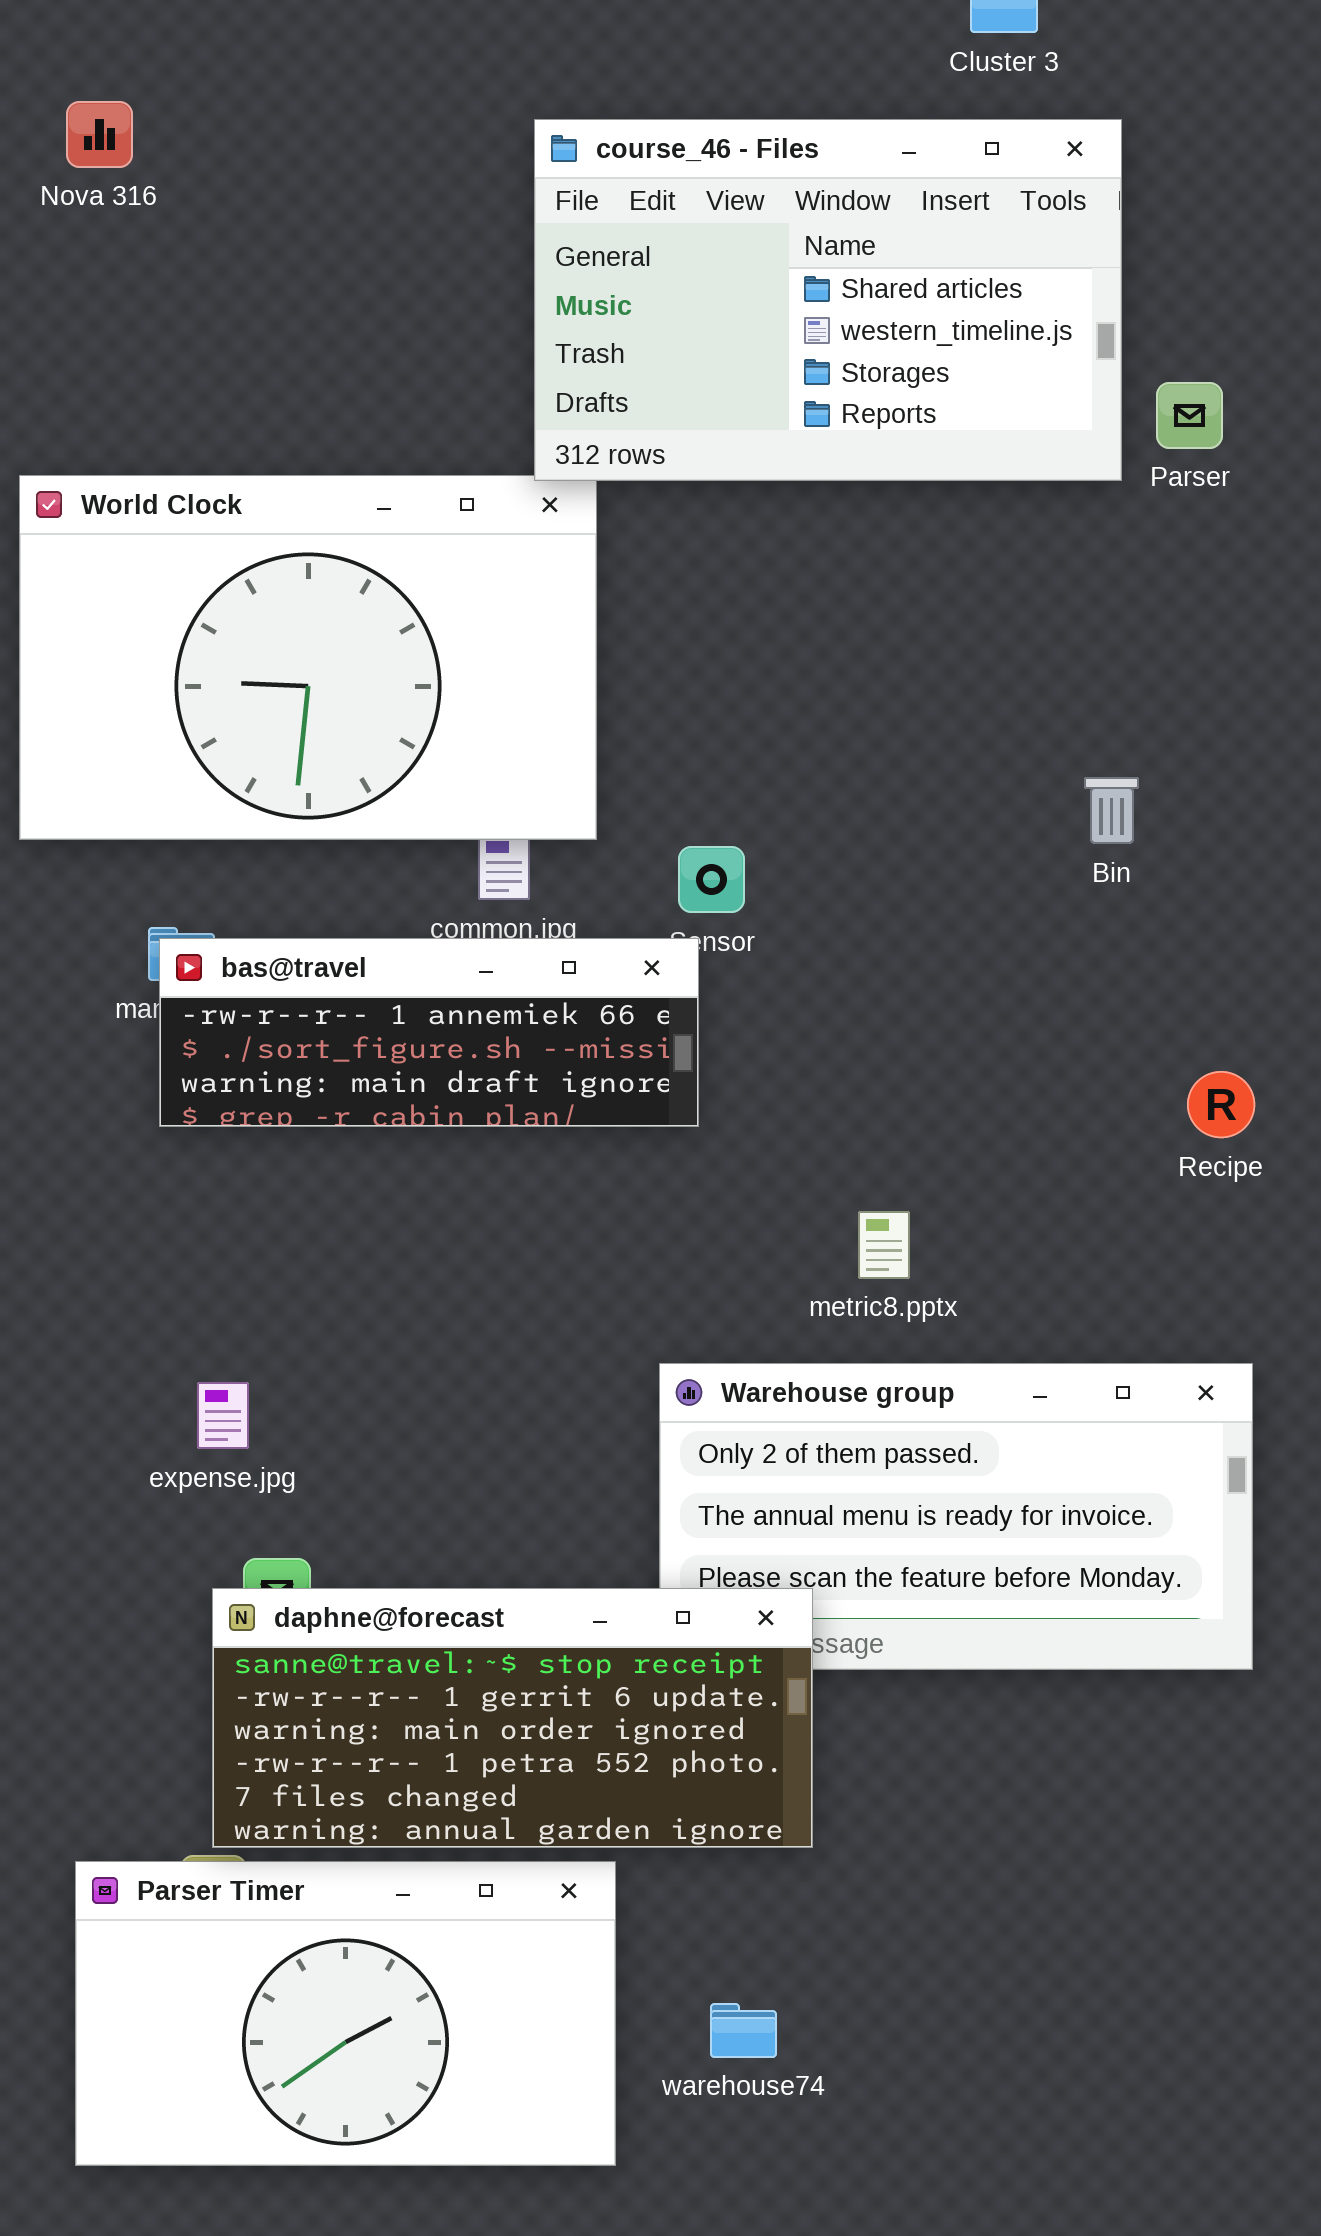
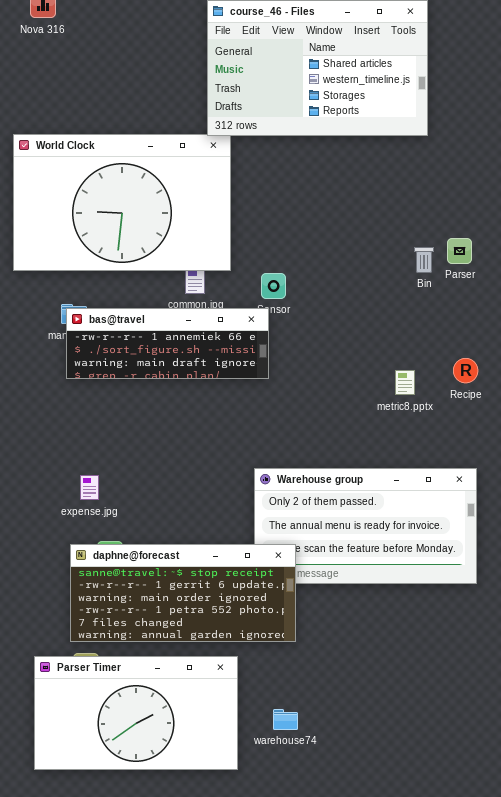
Parser: [1156,382,1223,449] -> [447,238,472,264], moved
metric8.pptx: [858,1211,910,1279] -> [395,370,415,395], moved
daphne@forecast: [212,1588,813,1848] -> [70,544,296,642], moved

